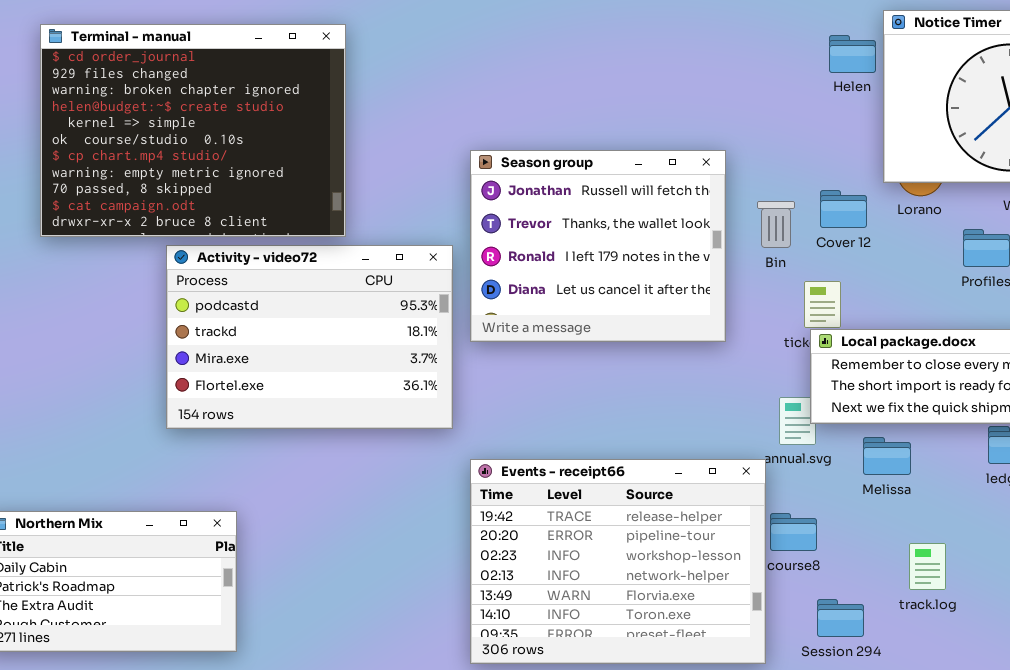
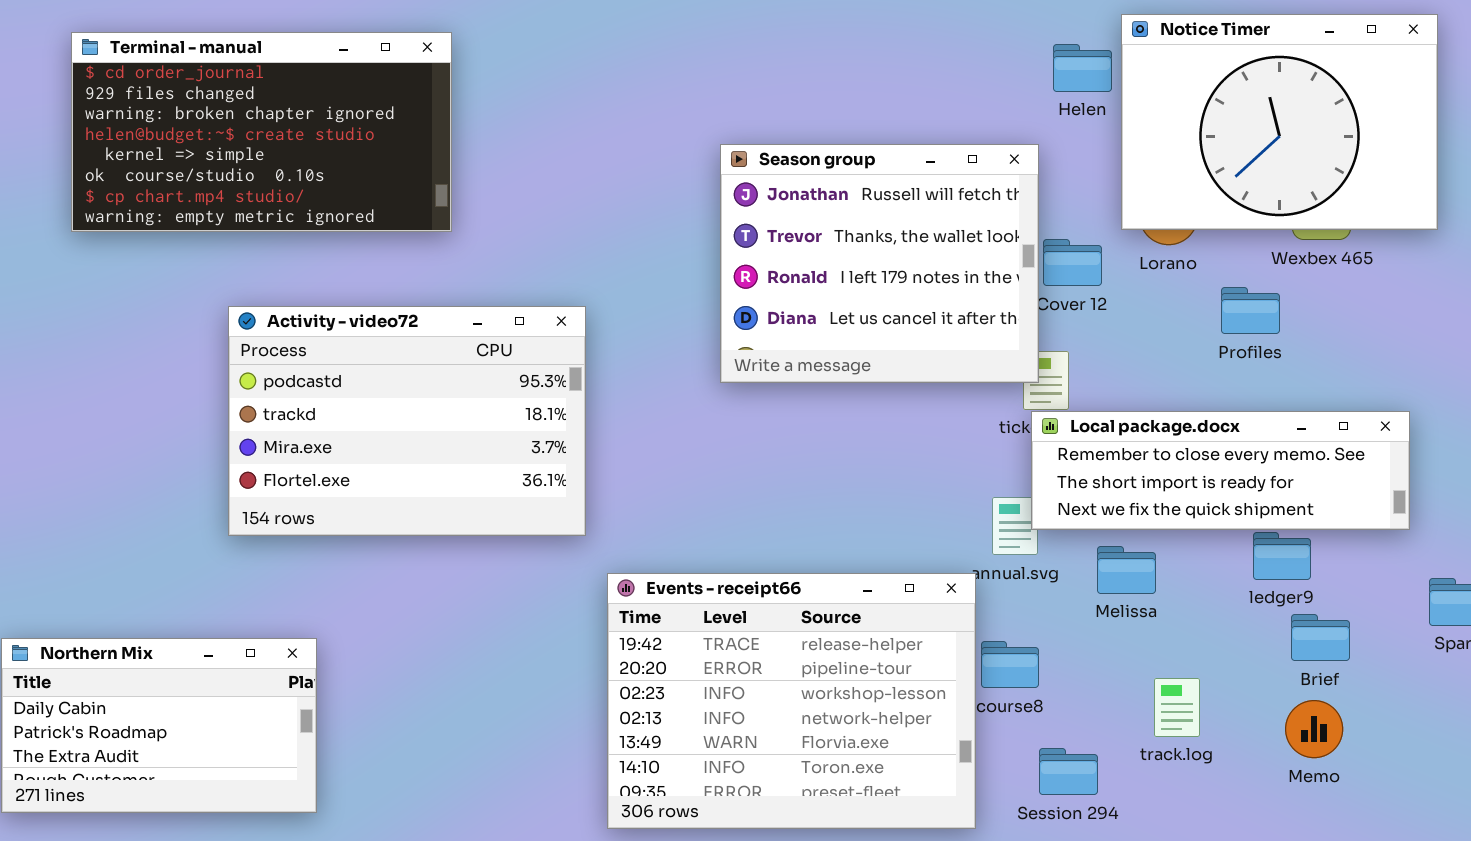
Terminal - manual: [40,24,346,237] -> [71,32,452,232], resized
Season group: [470,150,726,342] -> [720,144,1039,383], moved

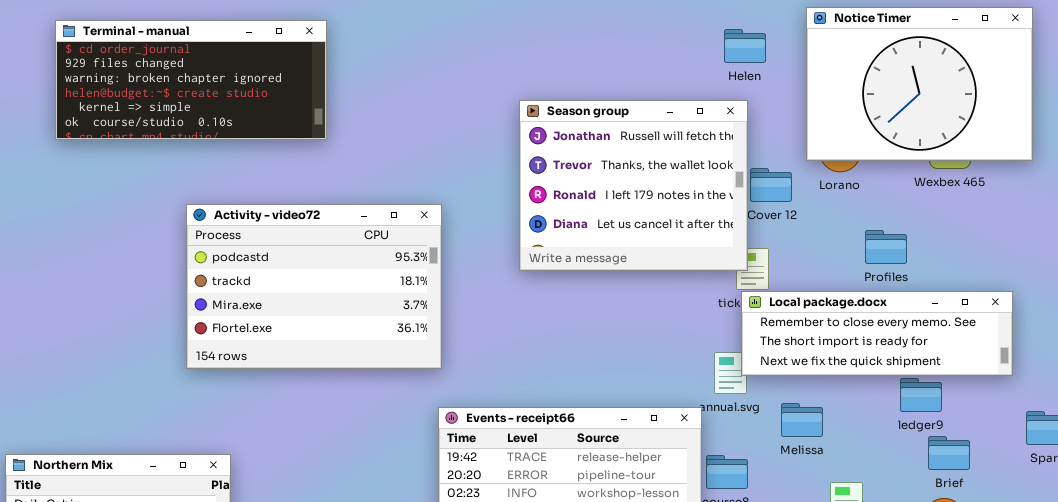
Terminal - manual: [71,32,452,232] -> [55,20,327,140], resized
Helen: [1053,44,1112,92] -> [724,29,766,63], moved
Profiles: [1221,287,1280,334] -> [865,230,907,264], moved
Activity - video72: [228,306,586,536] -> [186,204,442,369], moved
Melissa: [1097,546,1156,594] -> [781,403,823,437], moved

